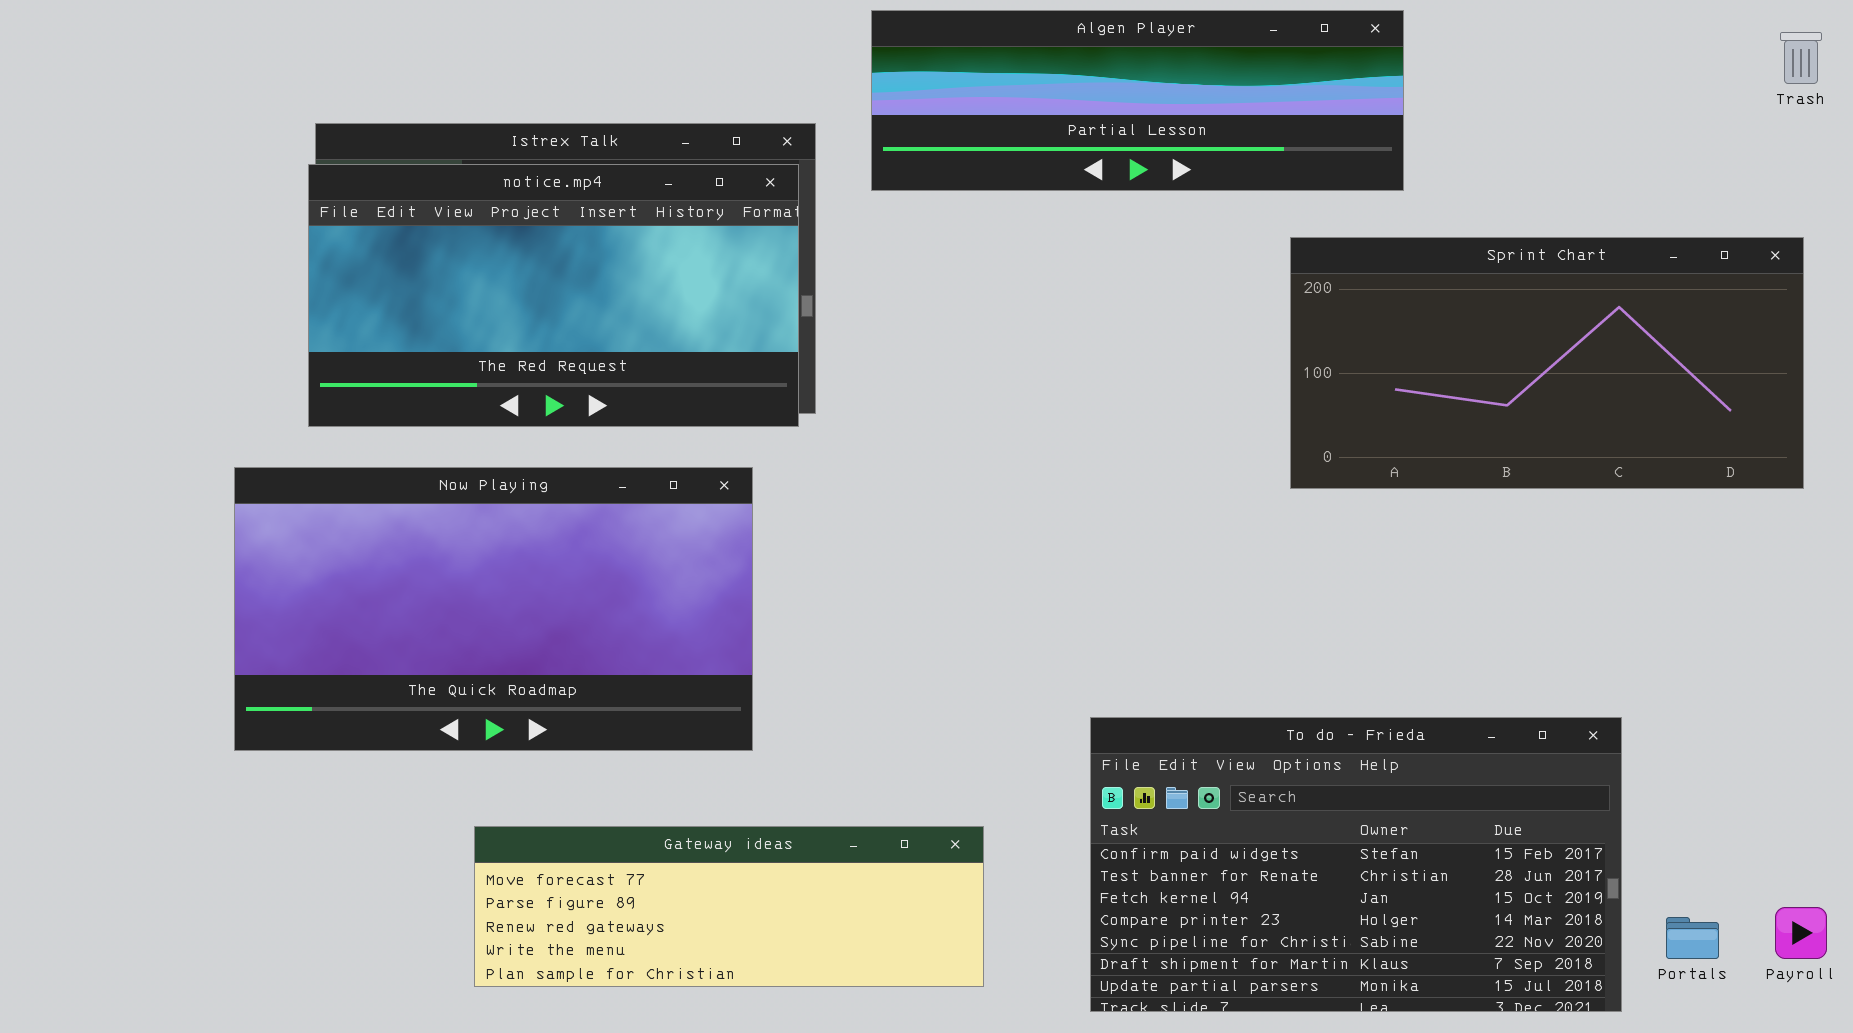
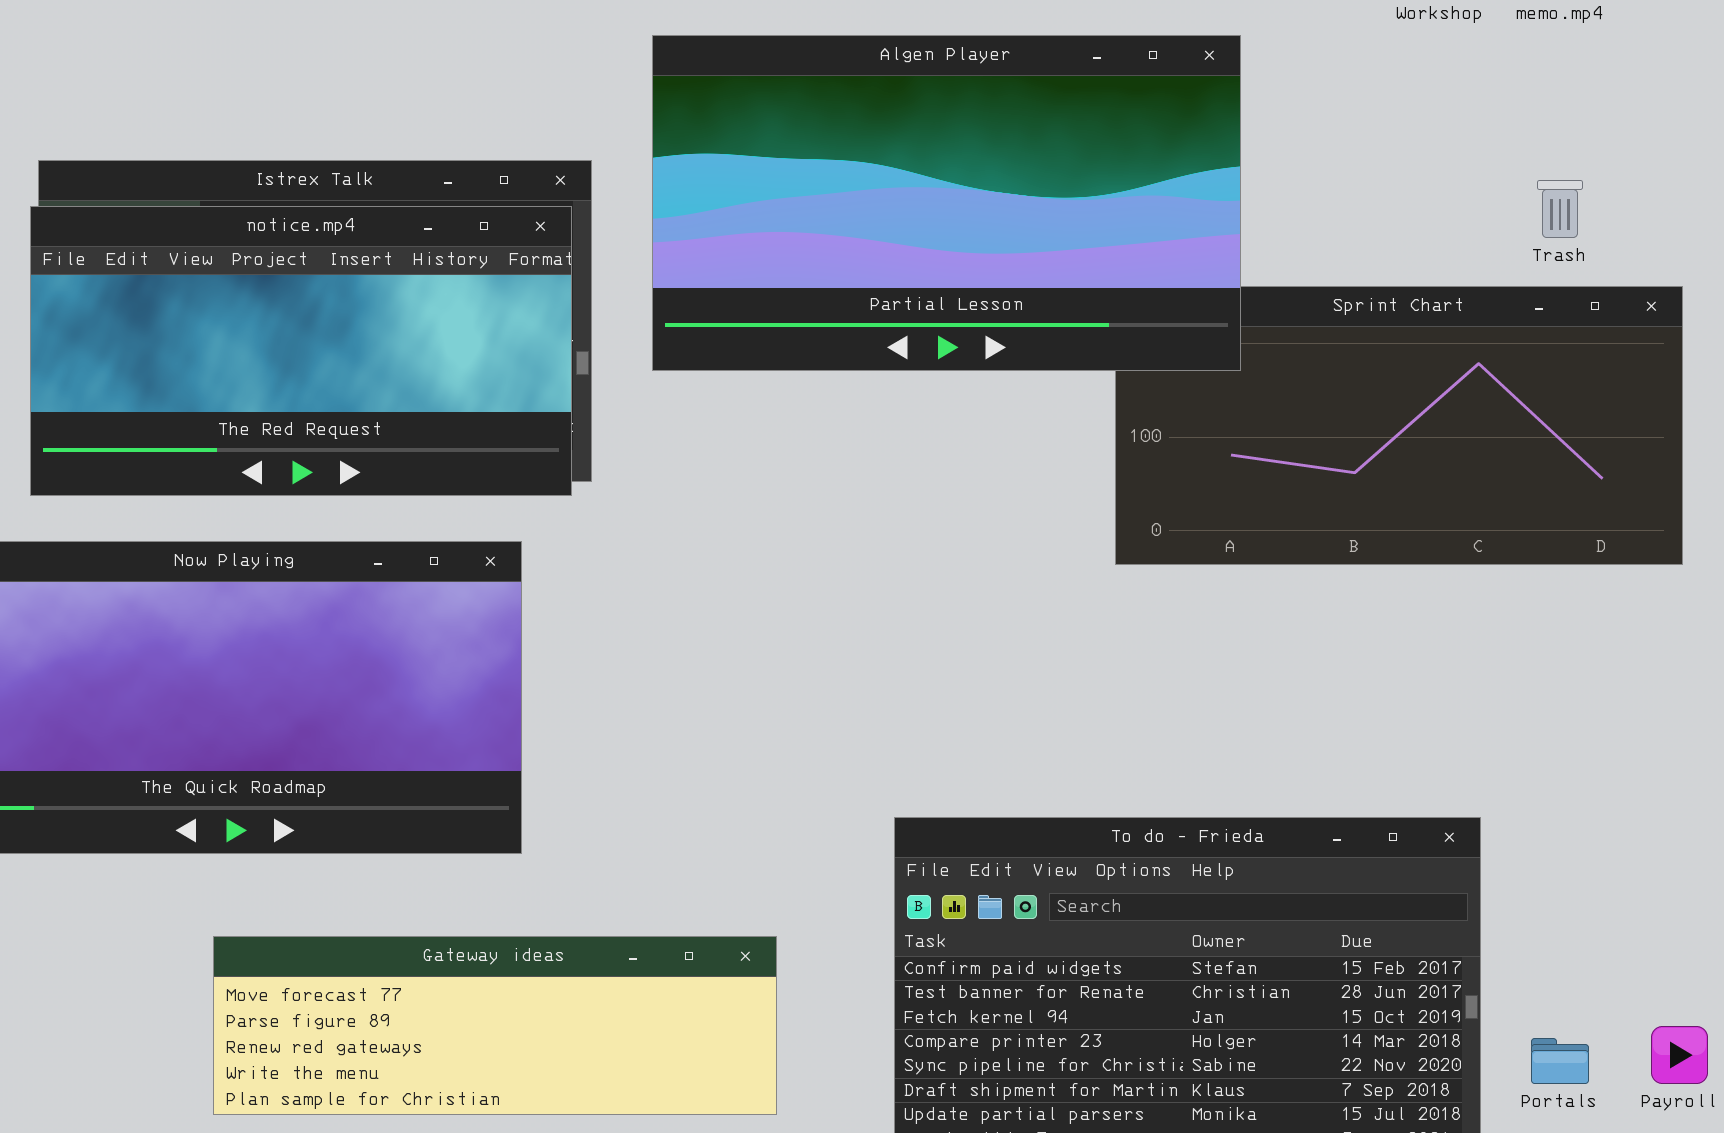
Algen Player: [871,10,1404,191] -> [652,35,1241,371], resized
Trash: [1780,32,1822,84] -> [1537,180,1583,238], moved

